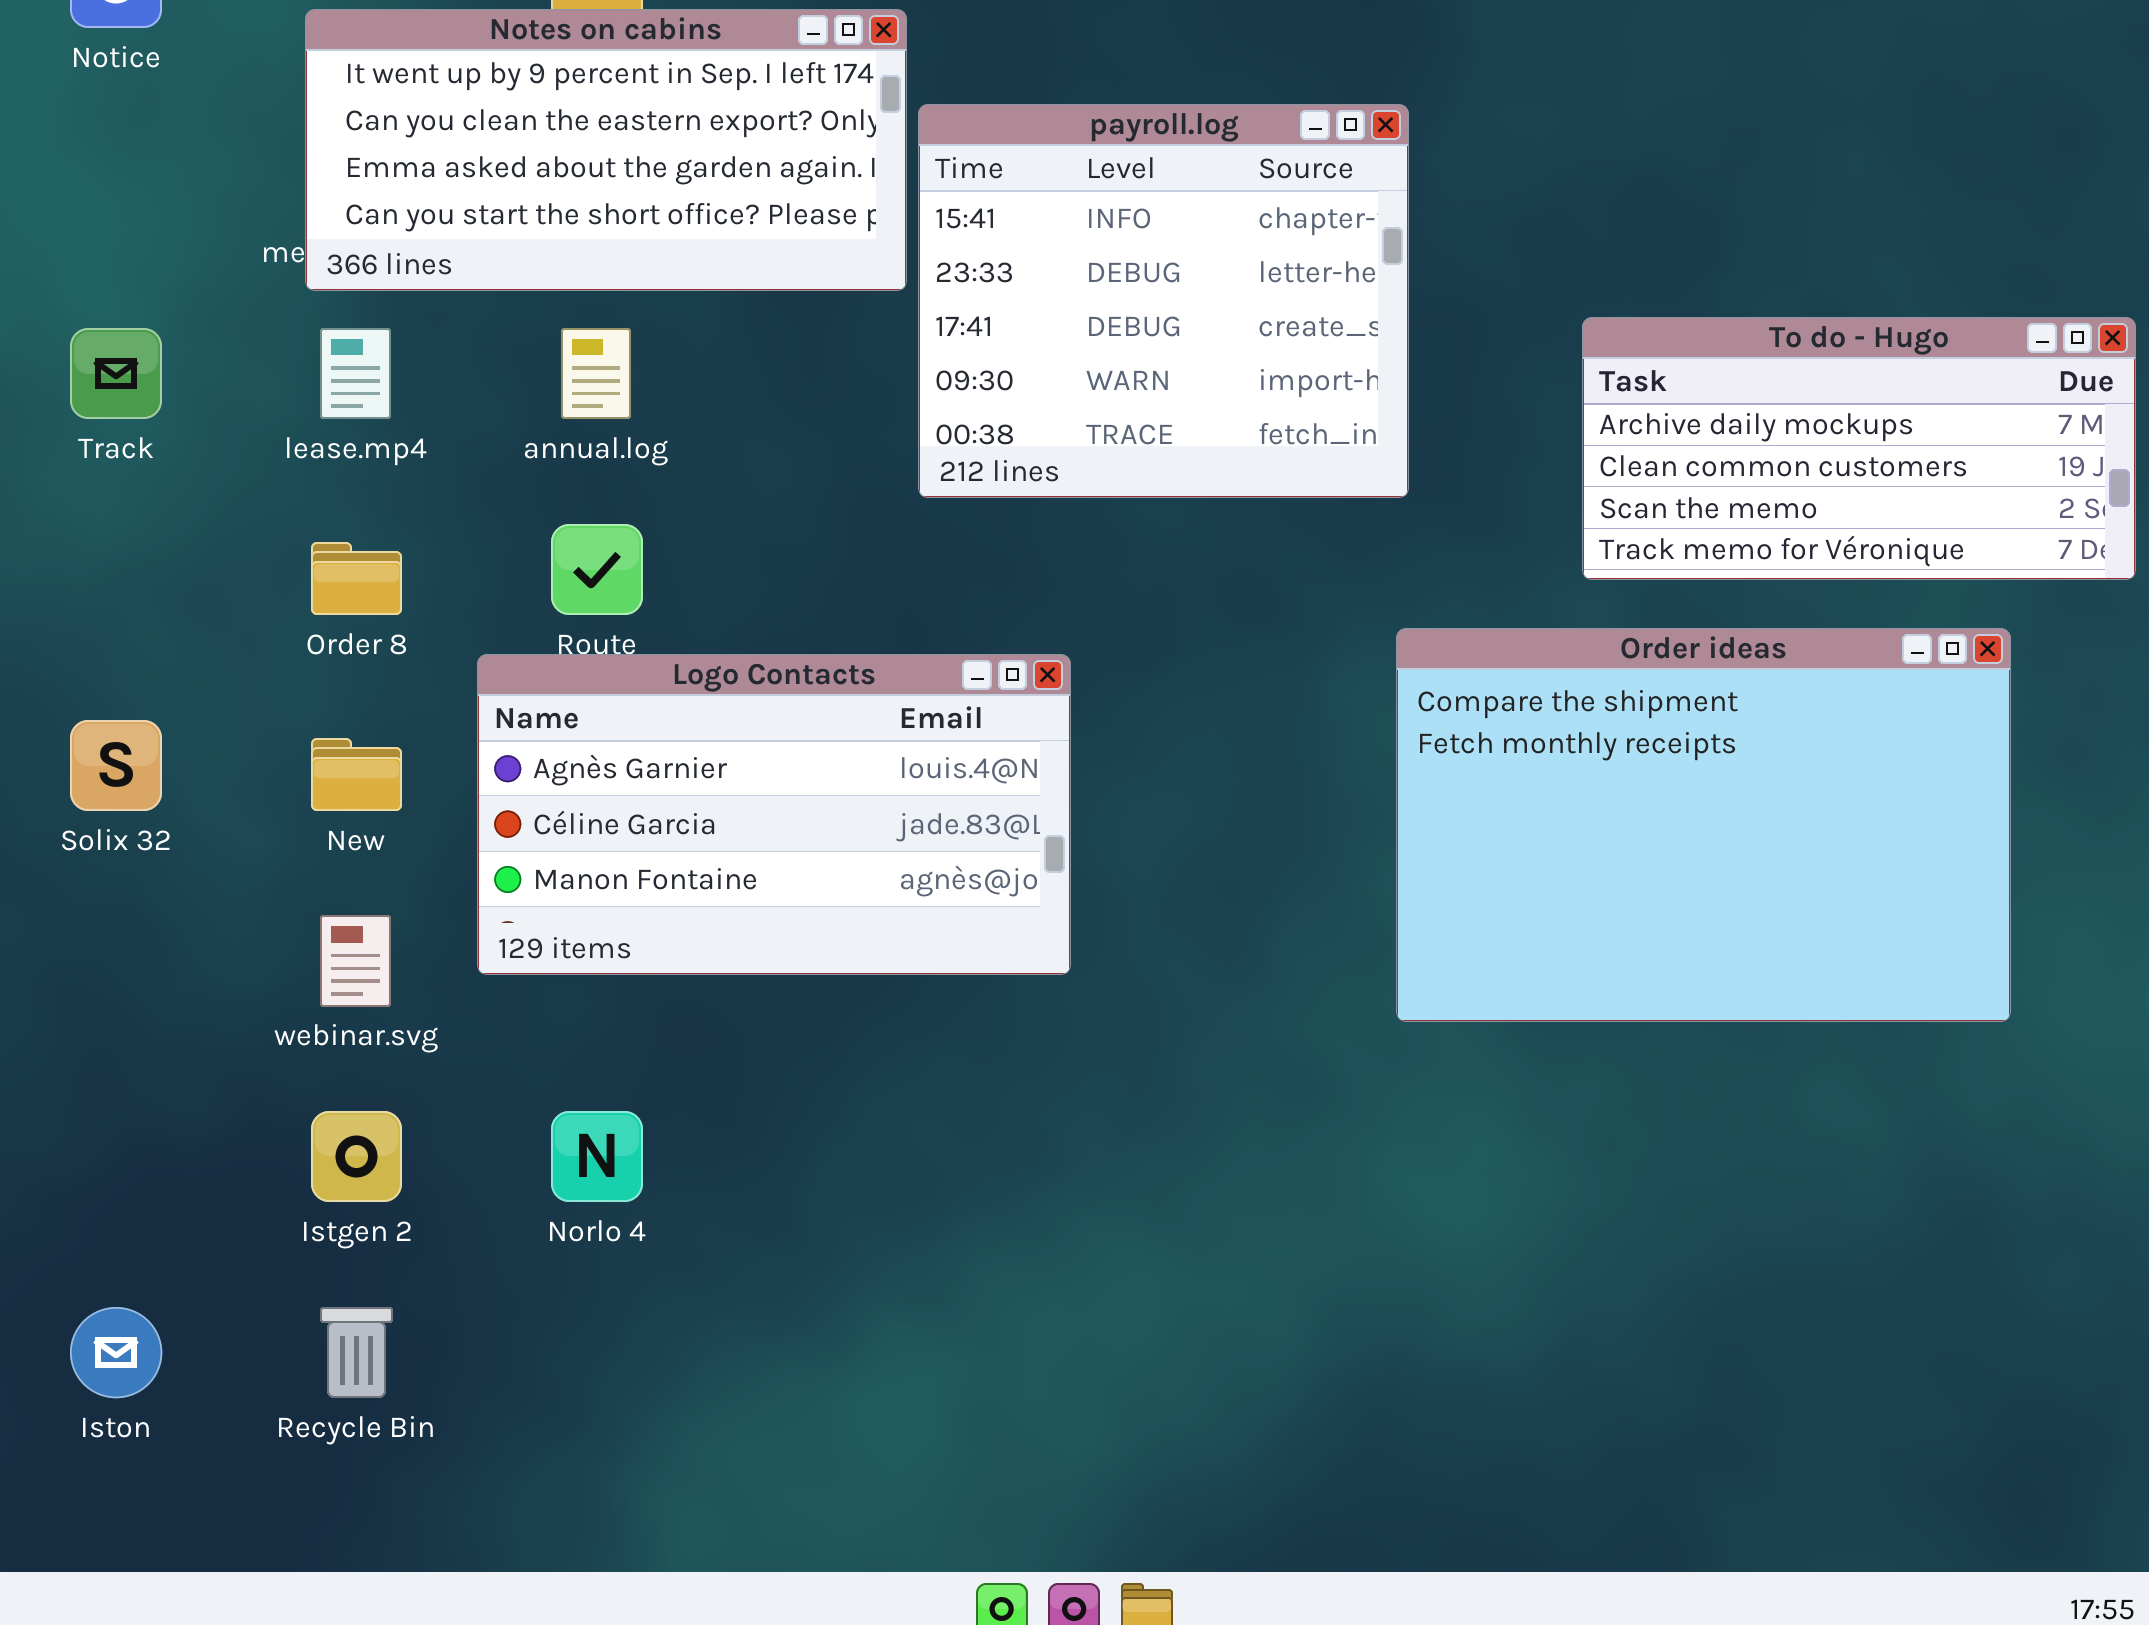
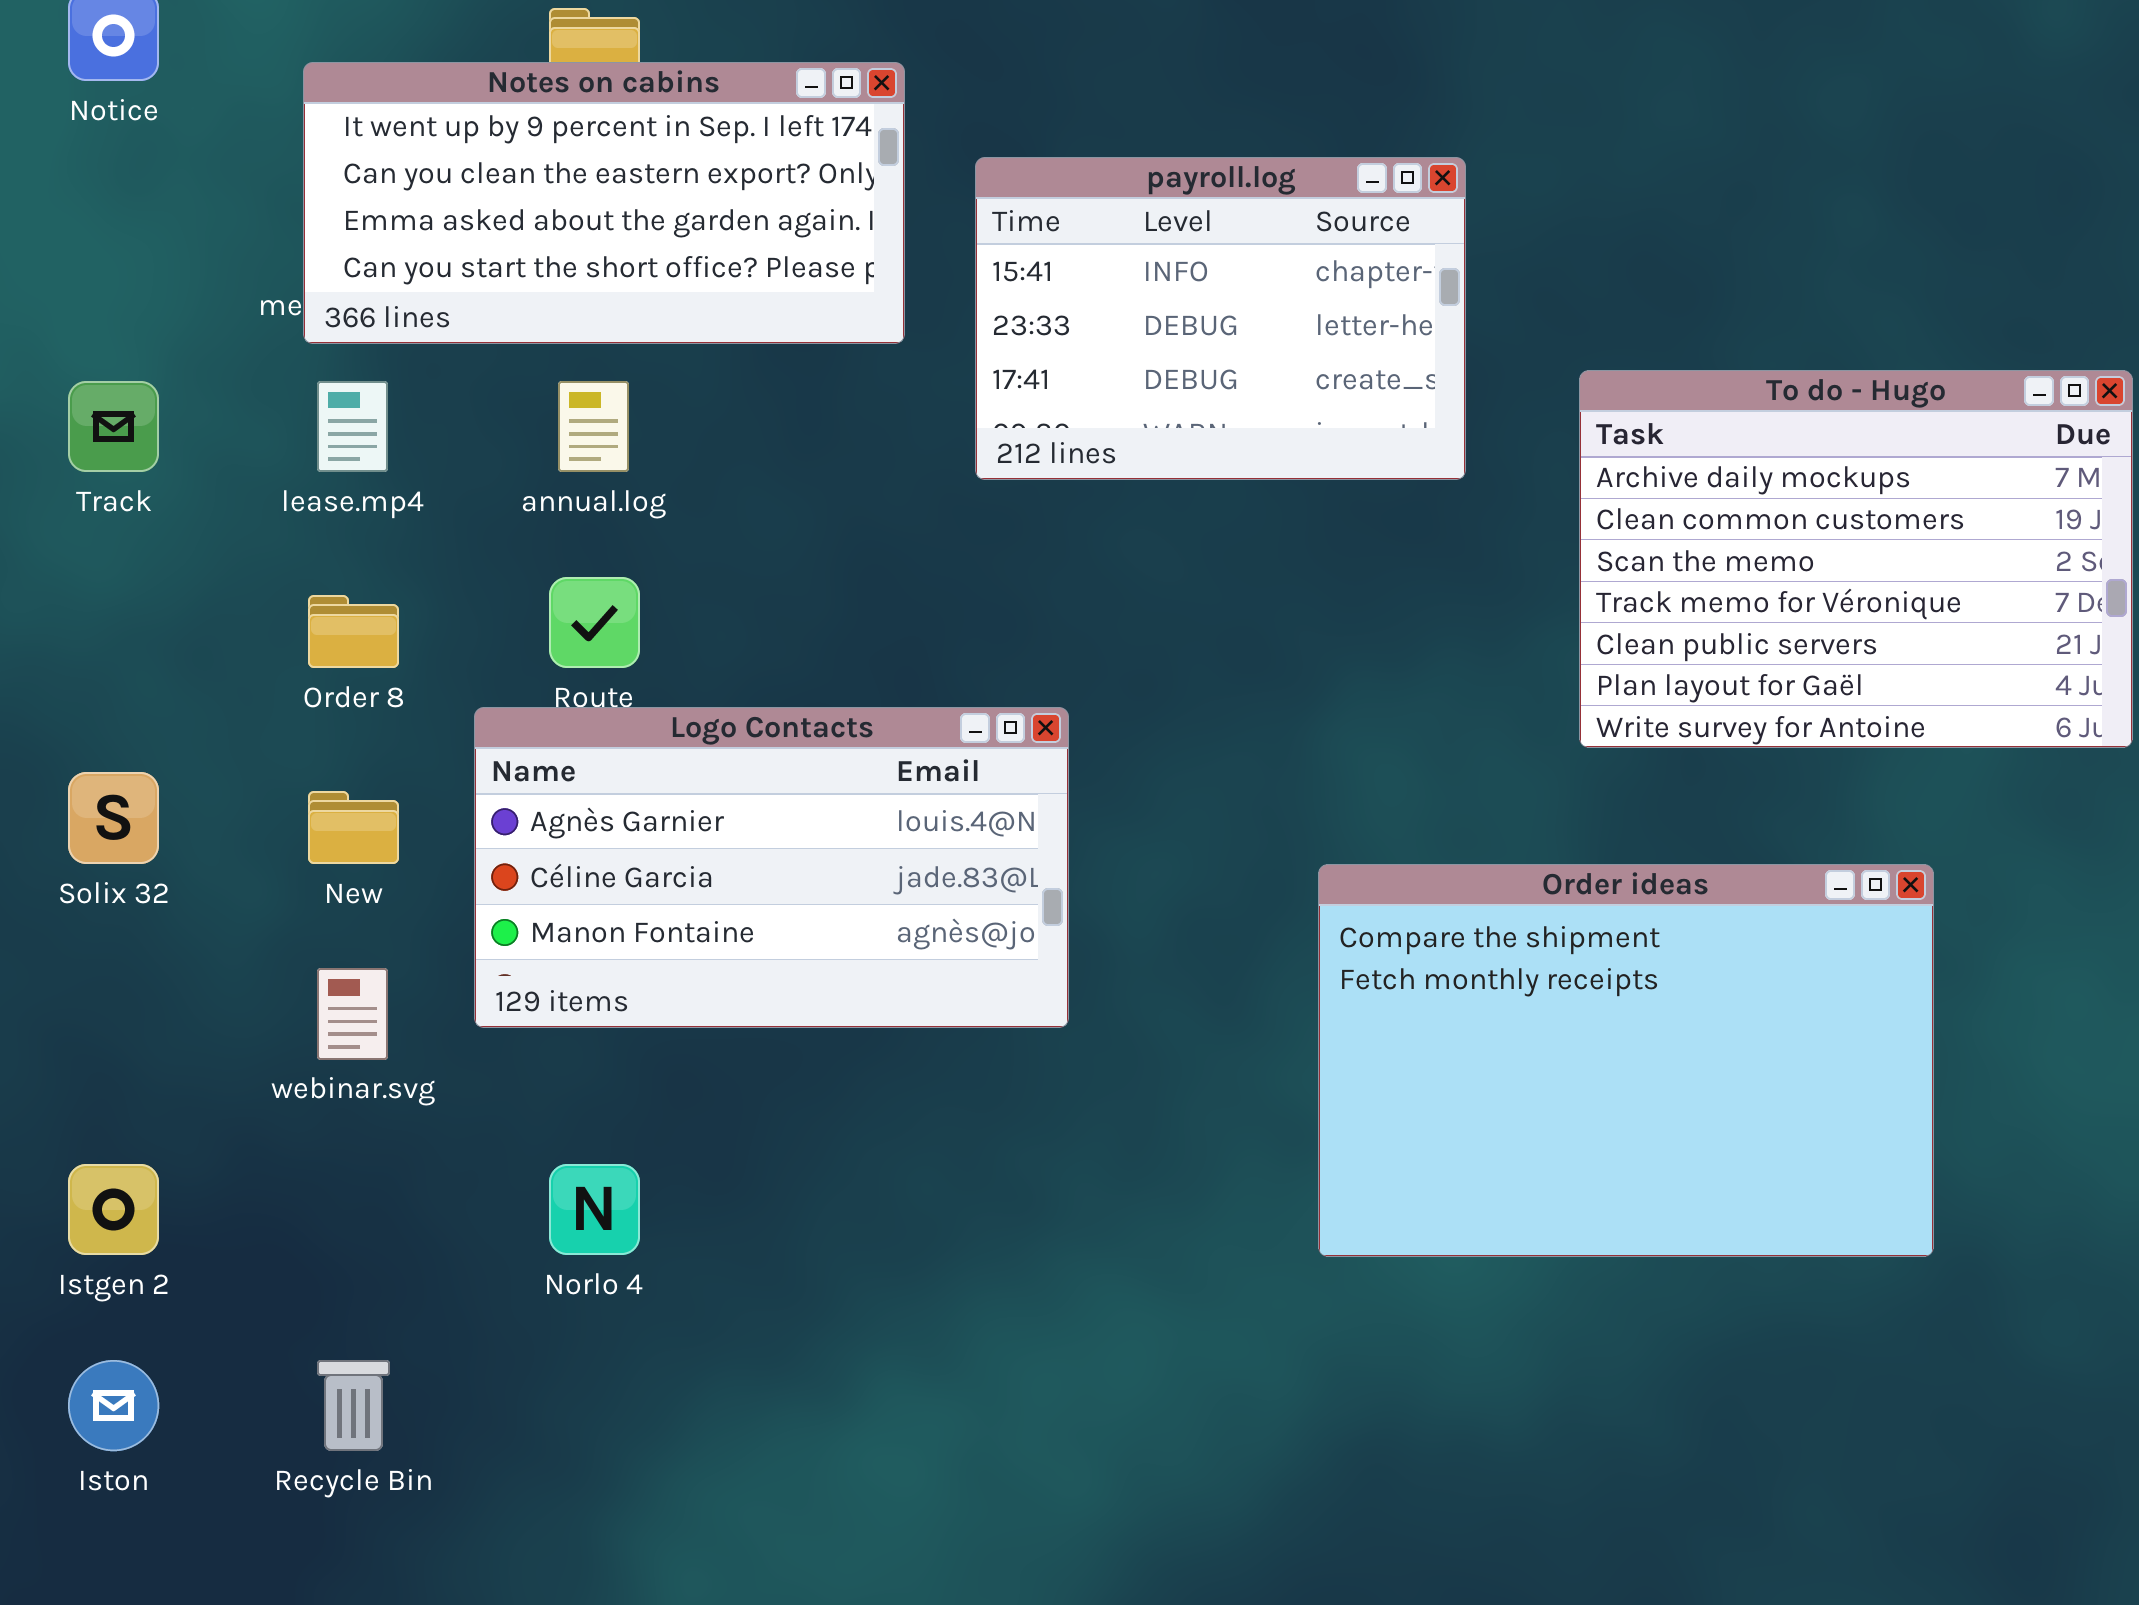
payroll.log: [918,104,1409,498] -> [975,157,1466,480], moved, resized
To do - Hugo: [1582,317,2136,580] -> [1579,370,2133,748], resized
Order ideas: [1396,628,2011,1022] -> [1318,864,1934,1257], moved
Istgen 2: [311,1111,402,1202] -> [68,1164,159,1255], moved

